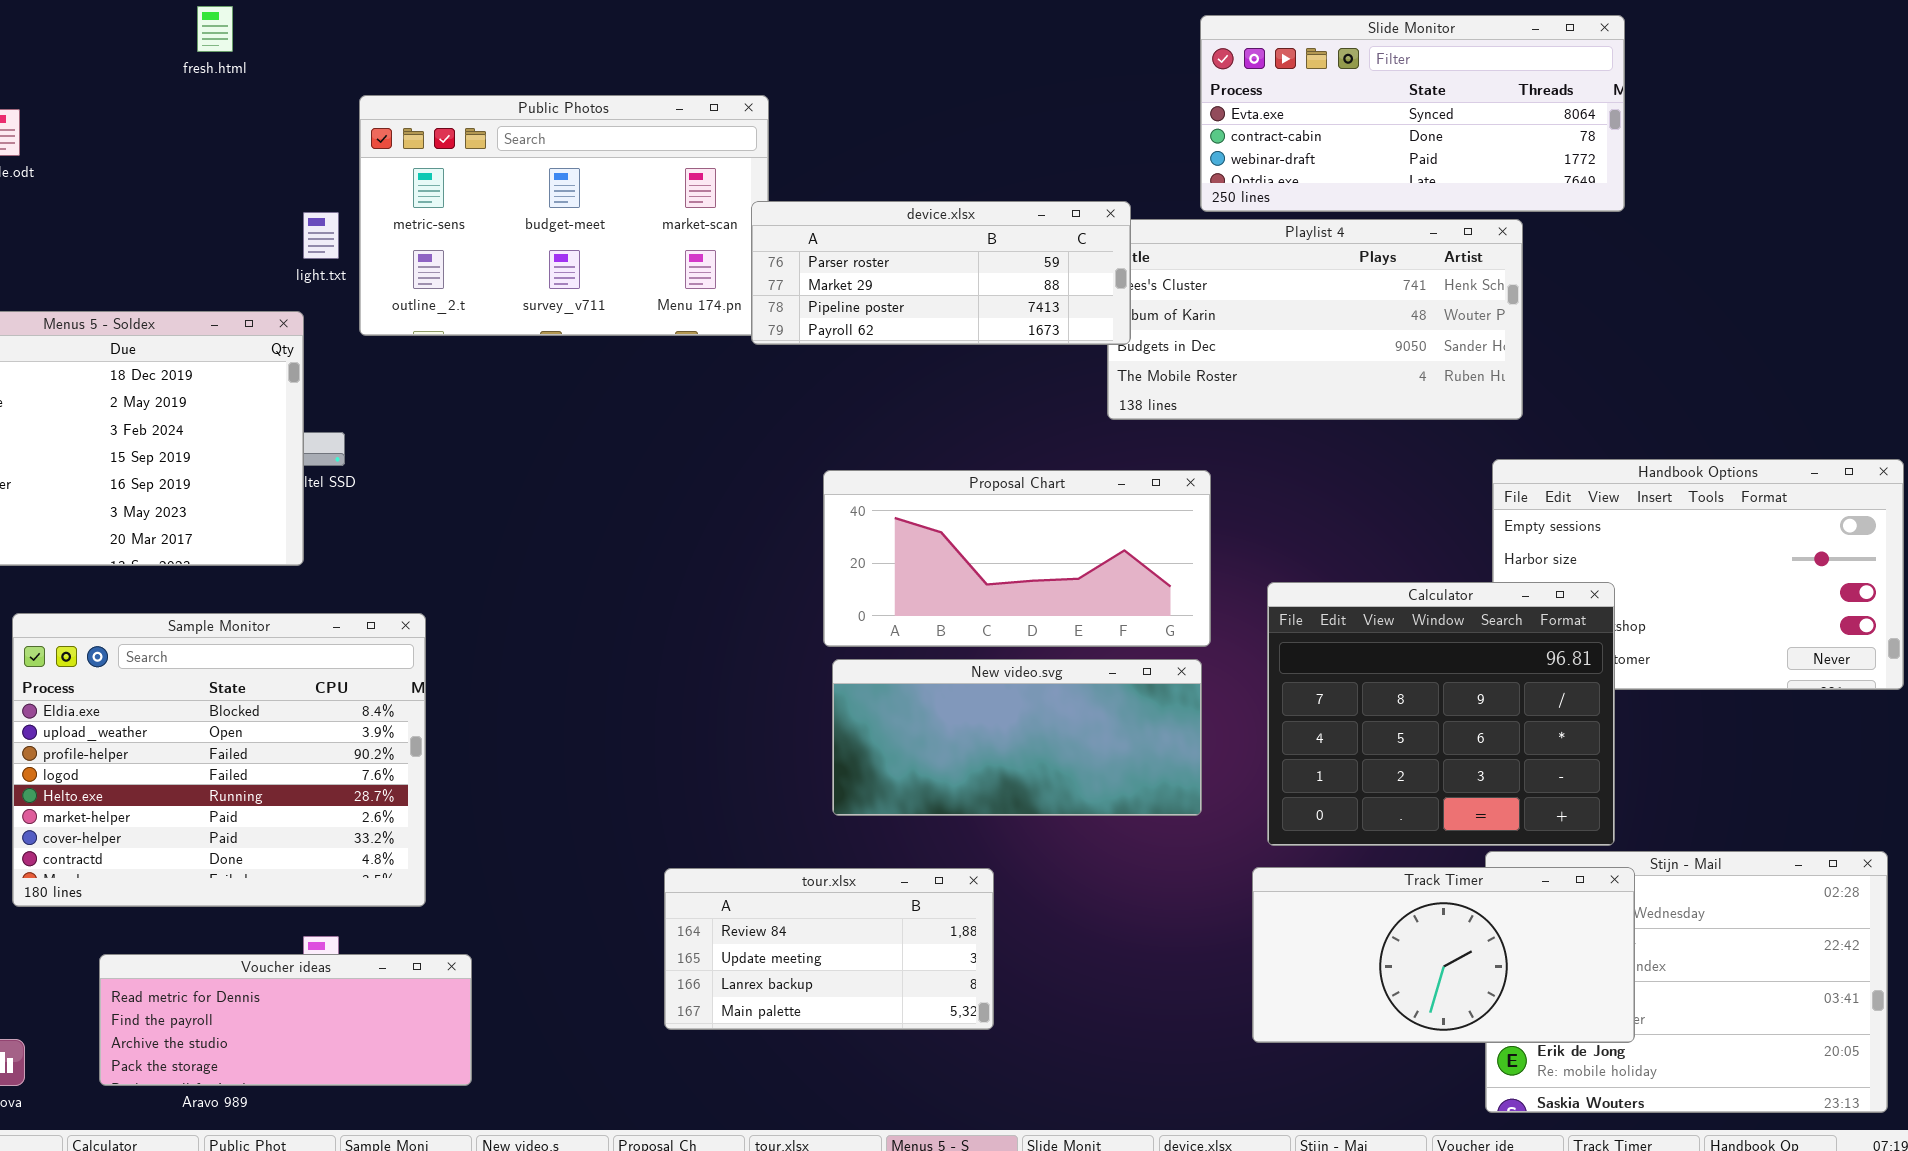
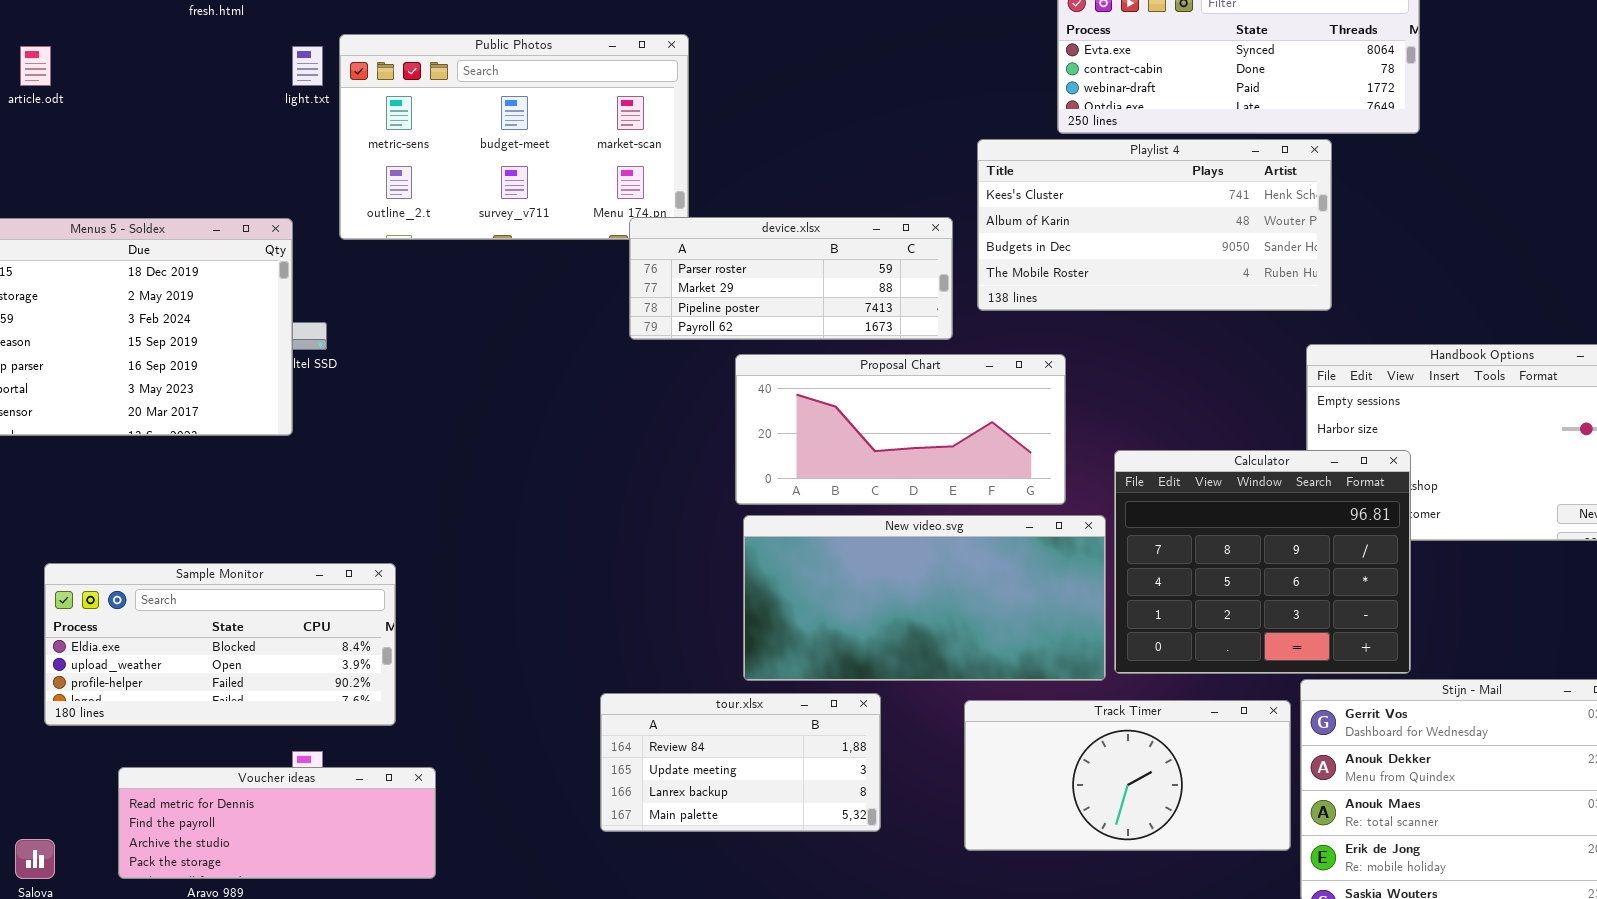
device.xlsx: [751,201,1131,345] -> [629,217,953,340], moved
light.txt: [303,212,339,259] -> [292,46,323,86], moved
Sample Monitor: [12,613,426,907] -> [44,563,396,726], resized
New video.svg: [832,659,1202,816] -> [743,515,1106,681], resized
Track Timer: [1252,867,1635,1043] -> [964,700,1291,851], moved

